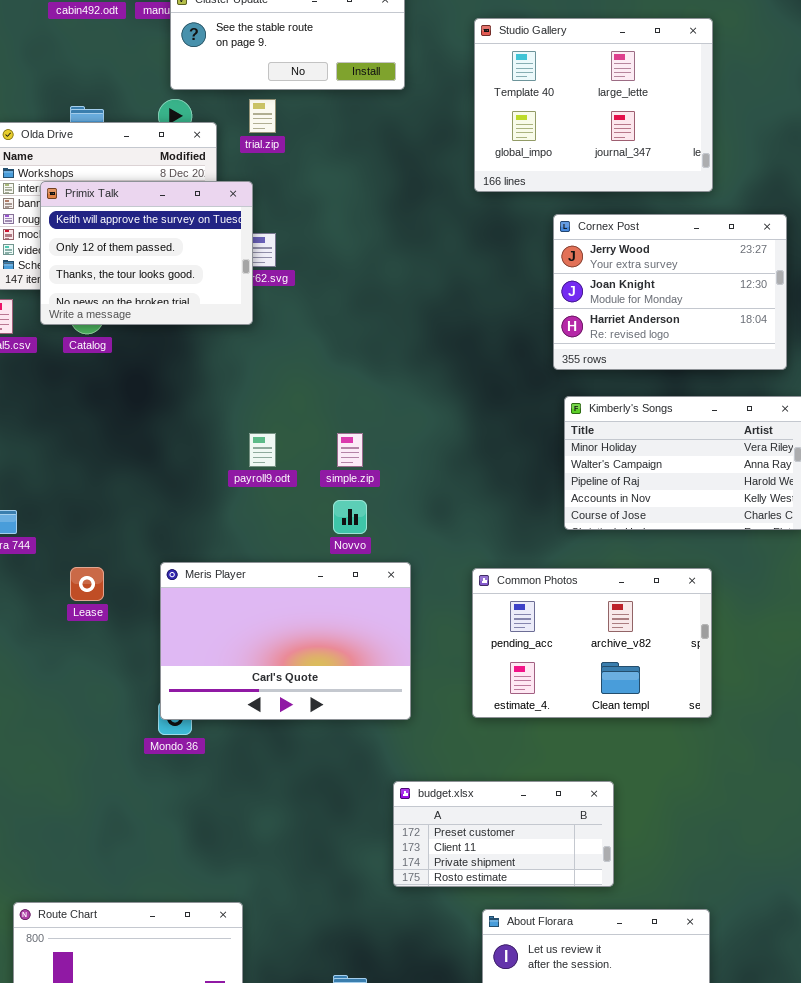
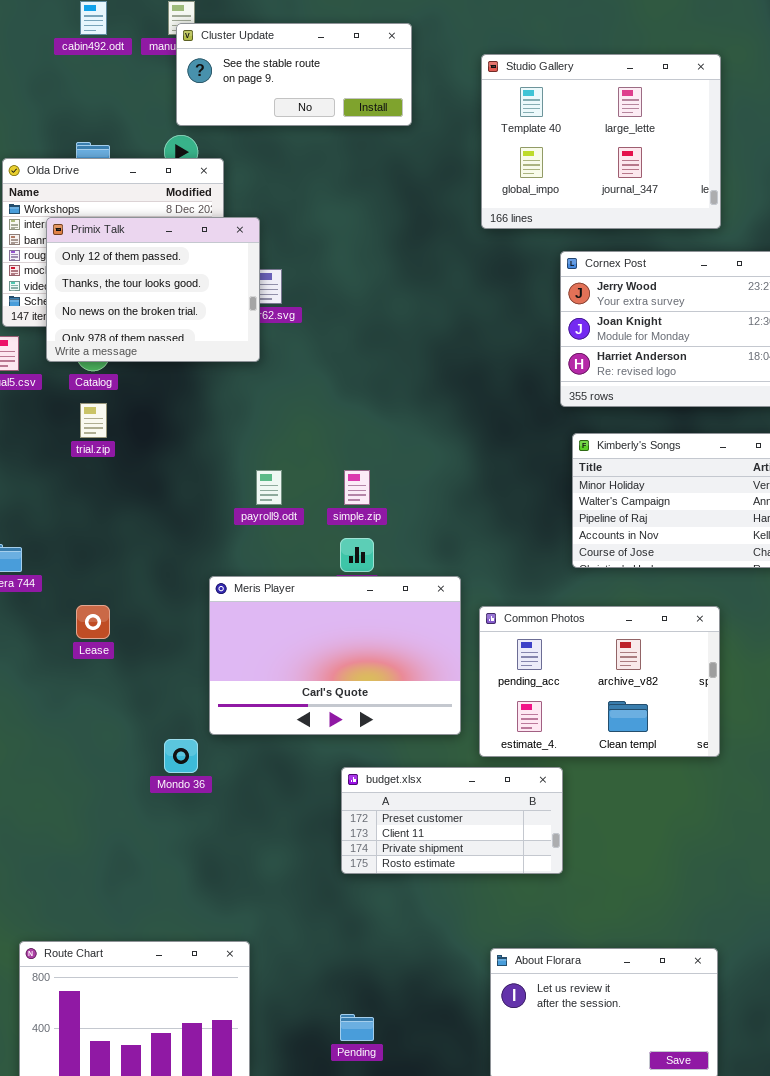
trial.zip: [249,99,276,133] -> [80,403,107,438], moved
Primix Talk: [40,181,253,325] -> [46,217,260,362], scrolled down 1 row
Meris Player: [160,562,411,720] -> [209,576,461,735], moved
budget.xlsx: [393,781,614,887] -> [341,767,563,874], moved

